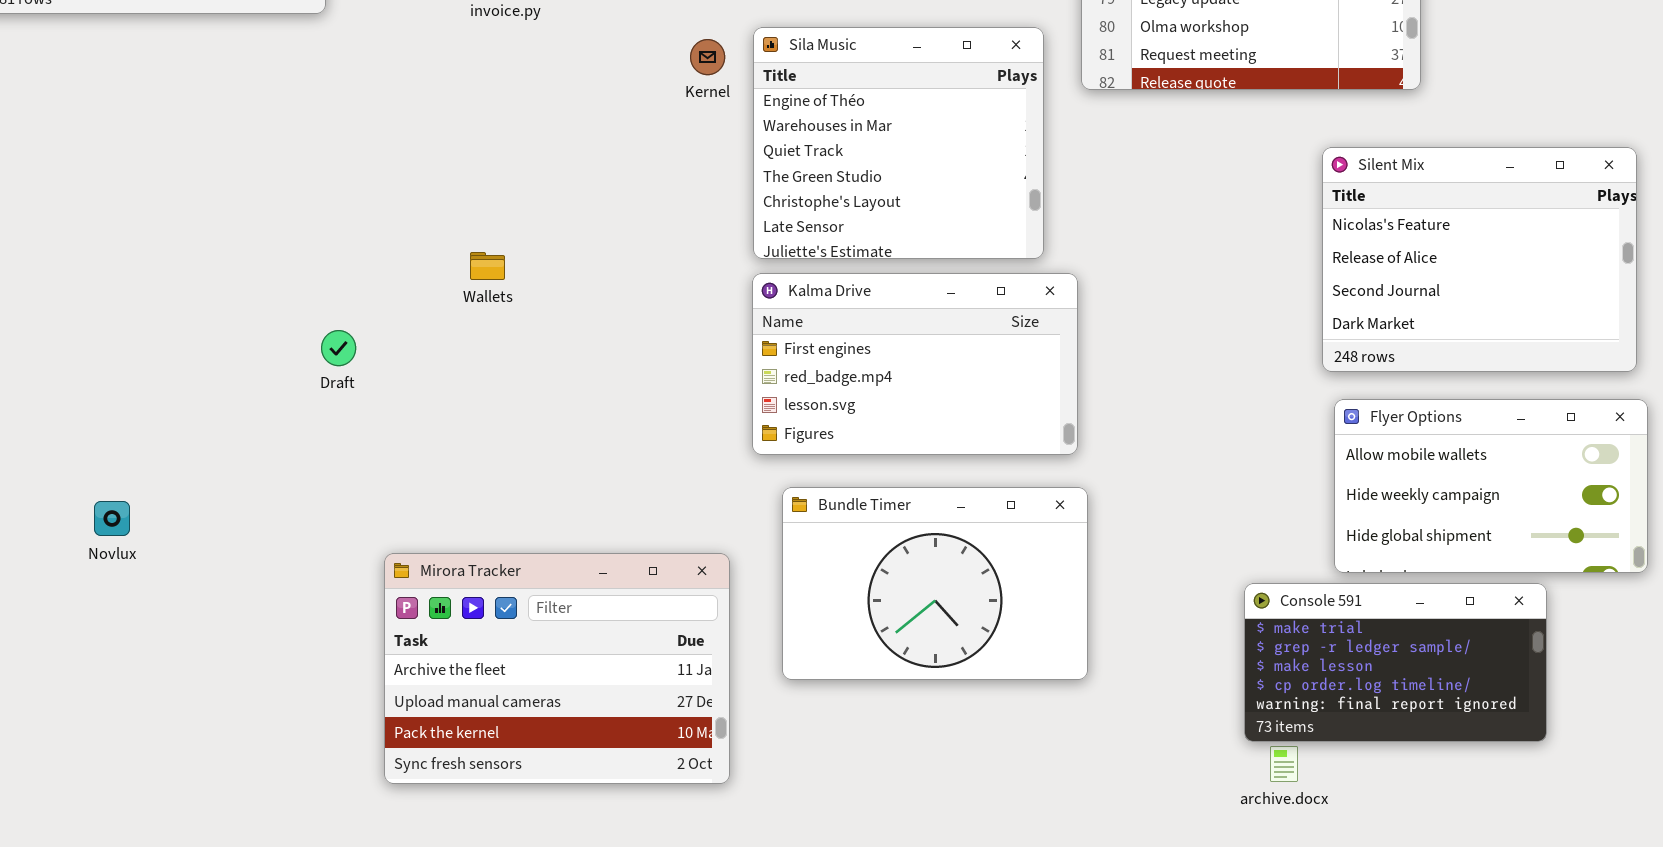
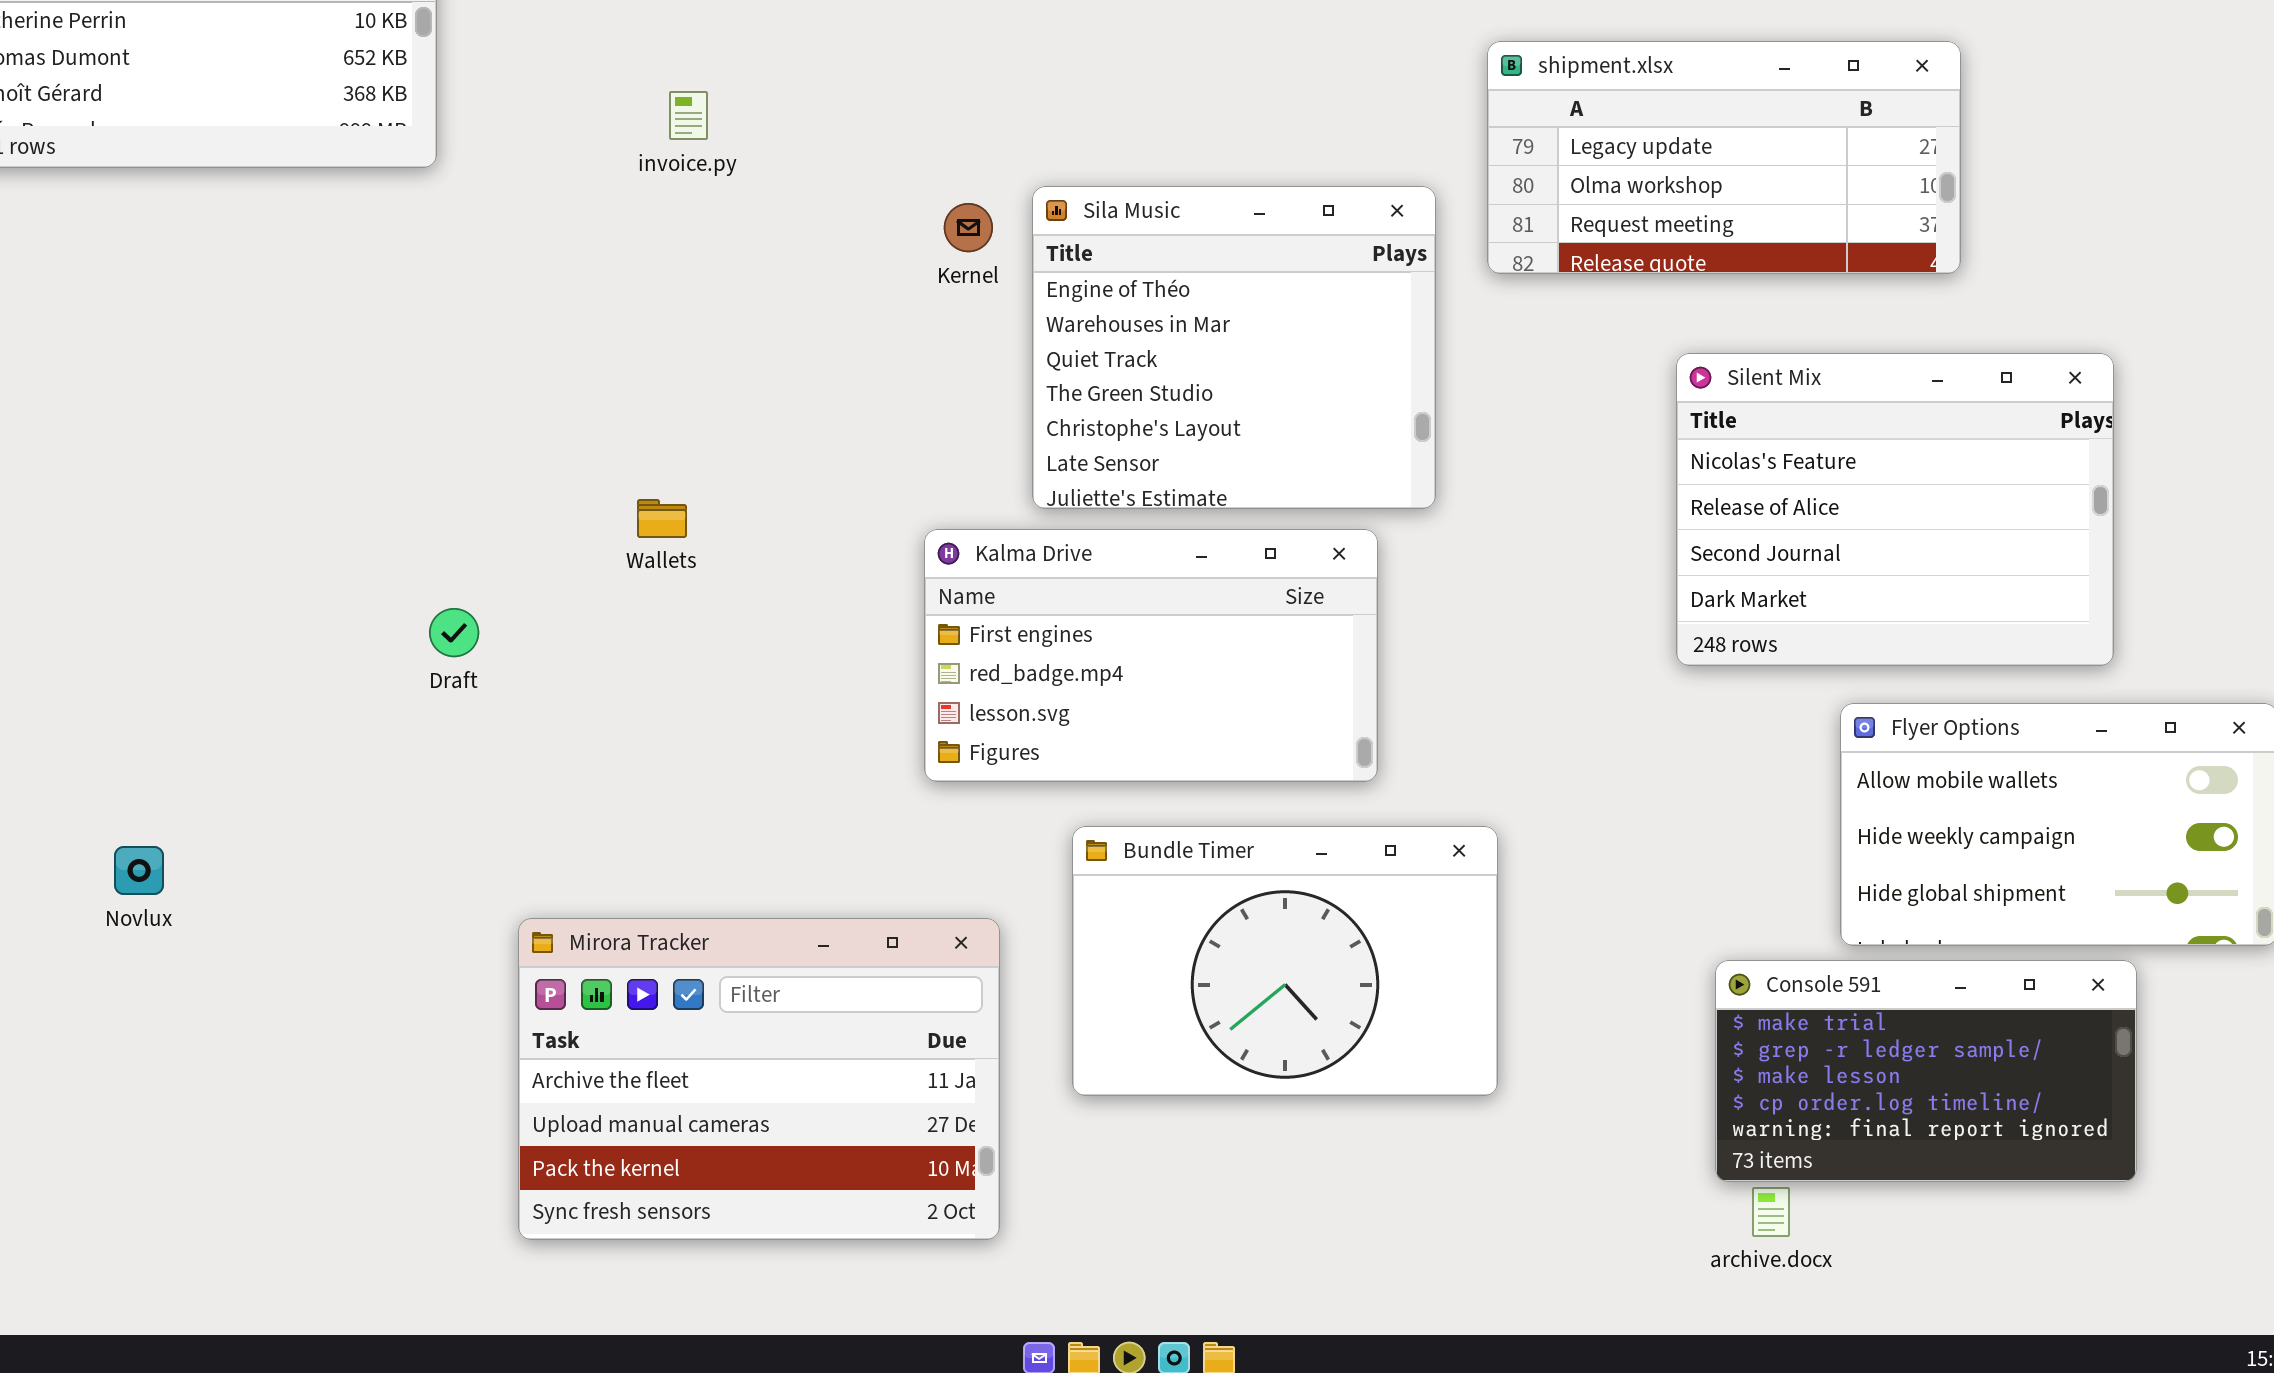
Silent Mix: [1322,147,1637,372] -> [1676,353,2114,666], moved
Kalma Drive: [752,273,1078,455] -> [924,529,1378,782], moved

